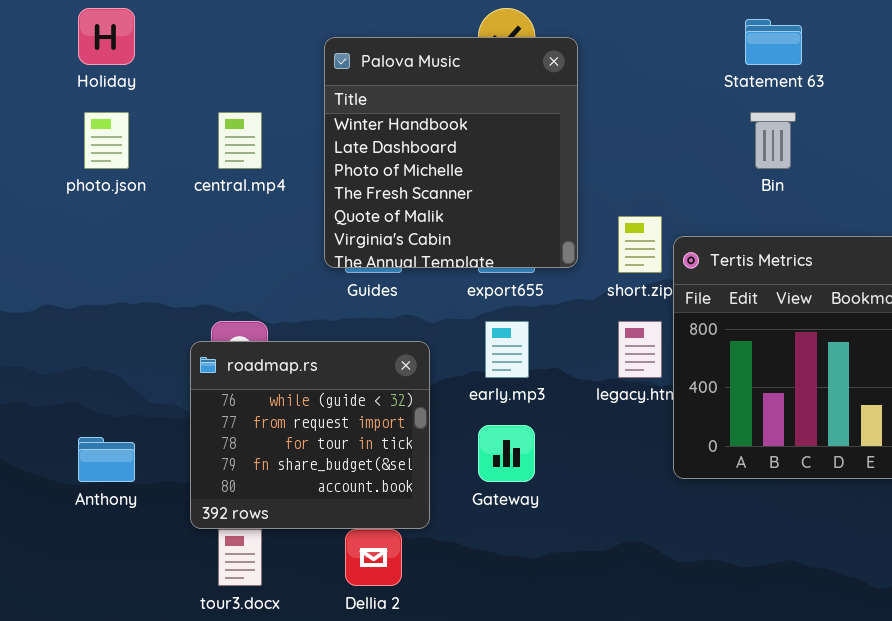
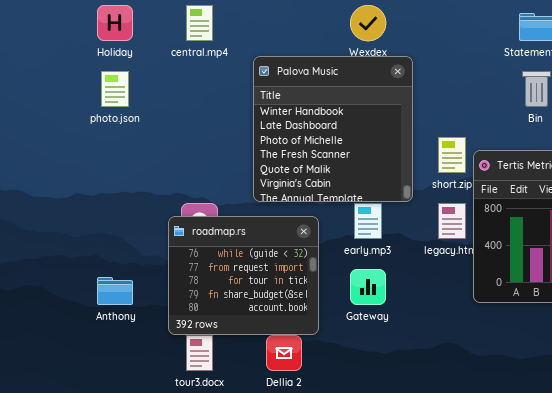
Palova Music: [324,37,578,268] -> [253,56,413,202], moved
central.mp4: [218,112,262,169] -> [186,5,213,41], moved

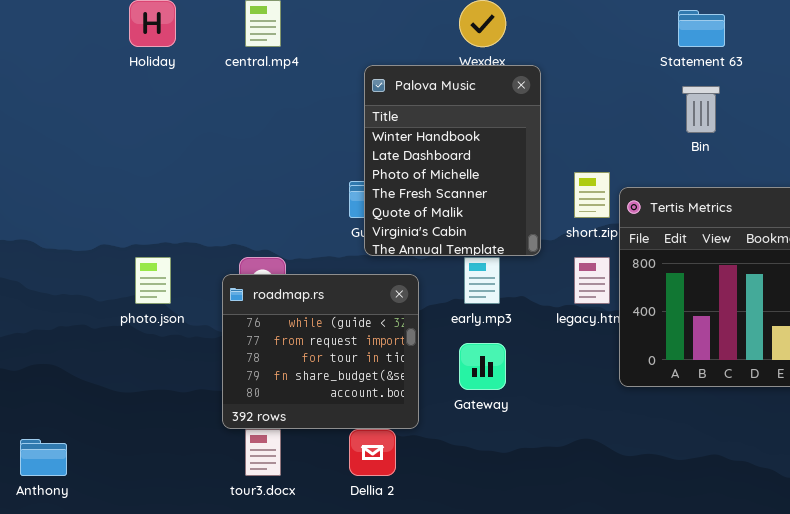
Palova Music: [253,56,413,202] -> [364,65,541,256], resized
photo.json: [101,71,129,107] -> [135,257,171,304], moved
Anthony: [97,277,133,305] -> [20,439,67,476], moved

